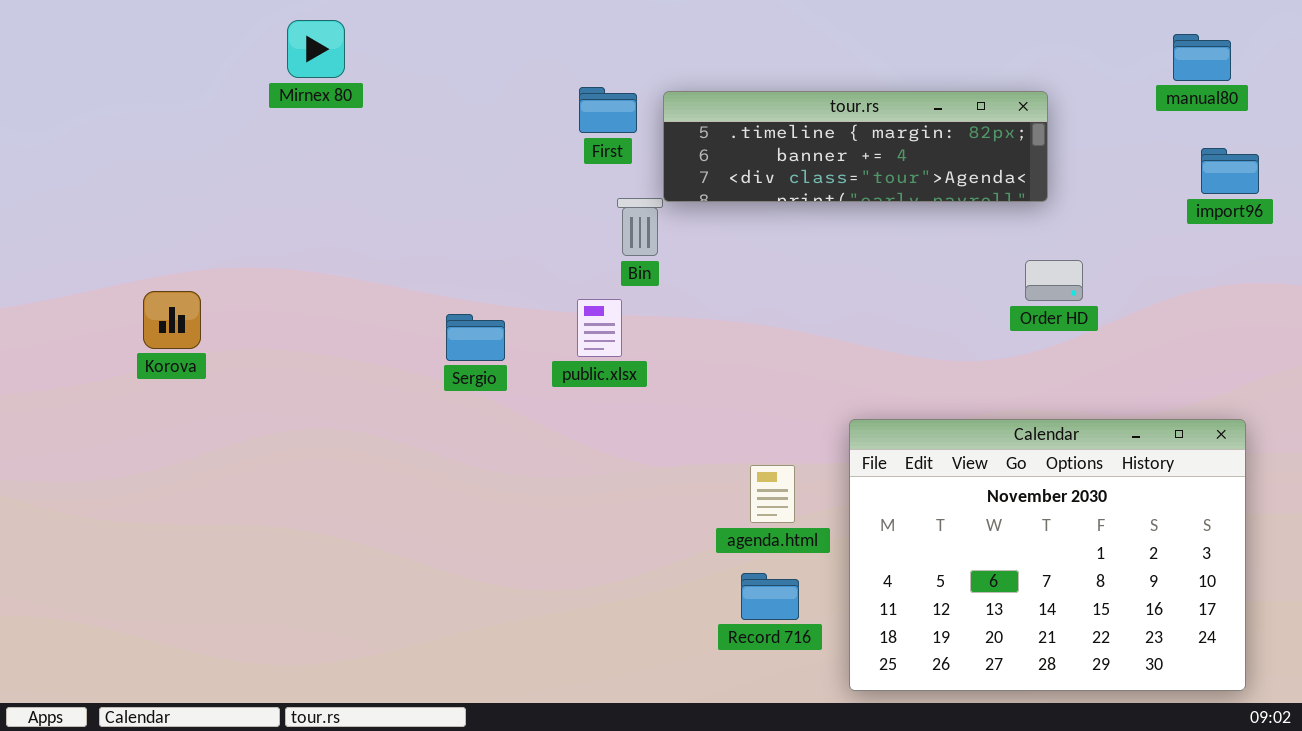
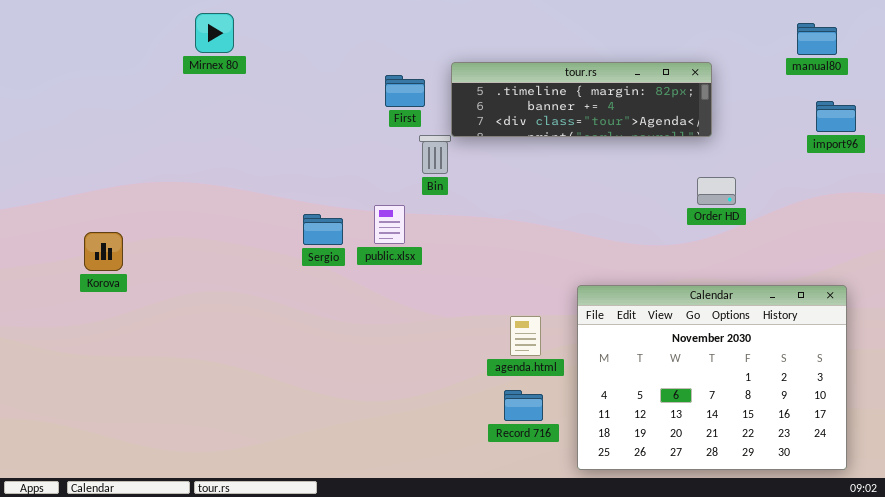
First: [579,87,637,133] -> [385,75,425,107], moved
Korova: [143,291,201,349] -> [84,232,123,271], moved
public.xlsx: [577,299,622,357] -> [374,205,405,244], moved

